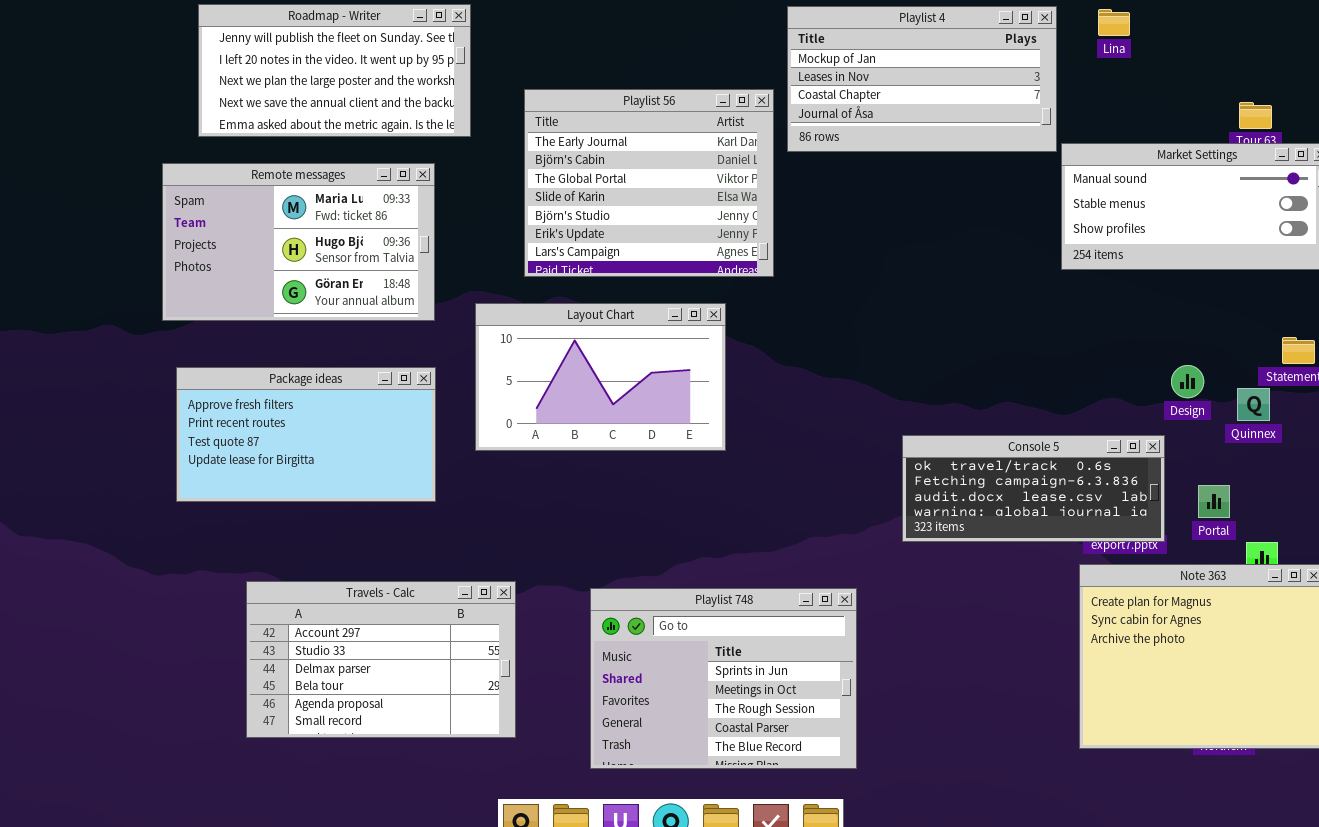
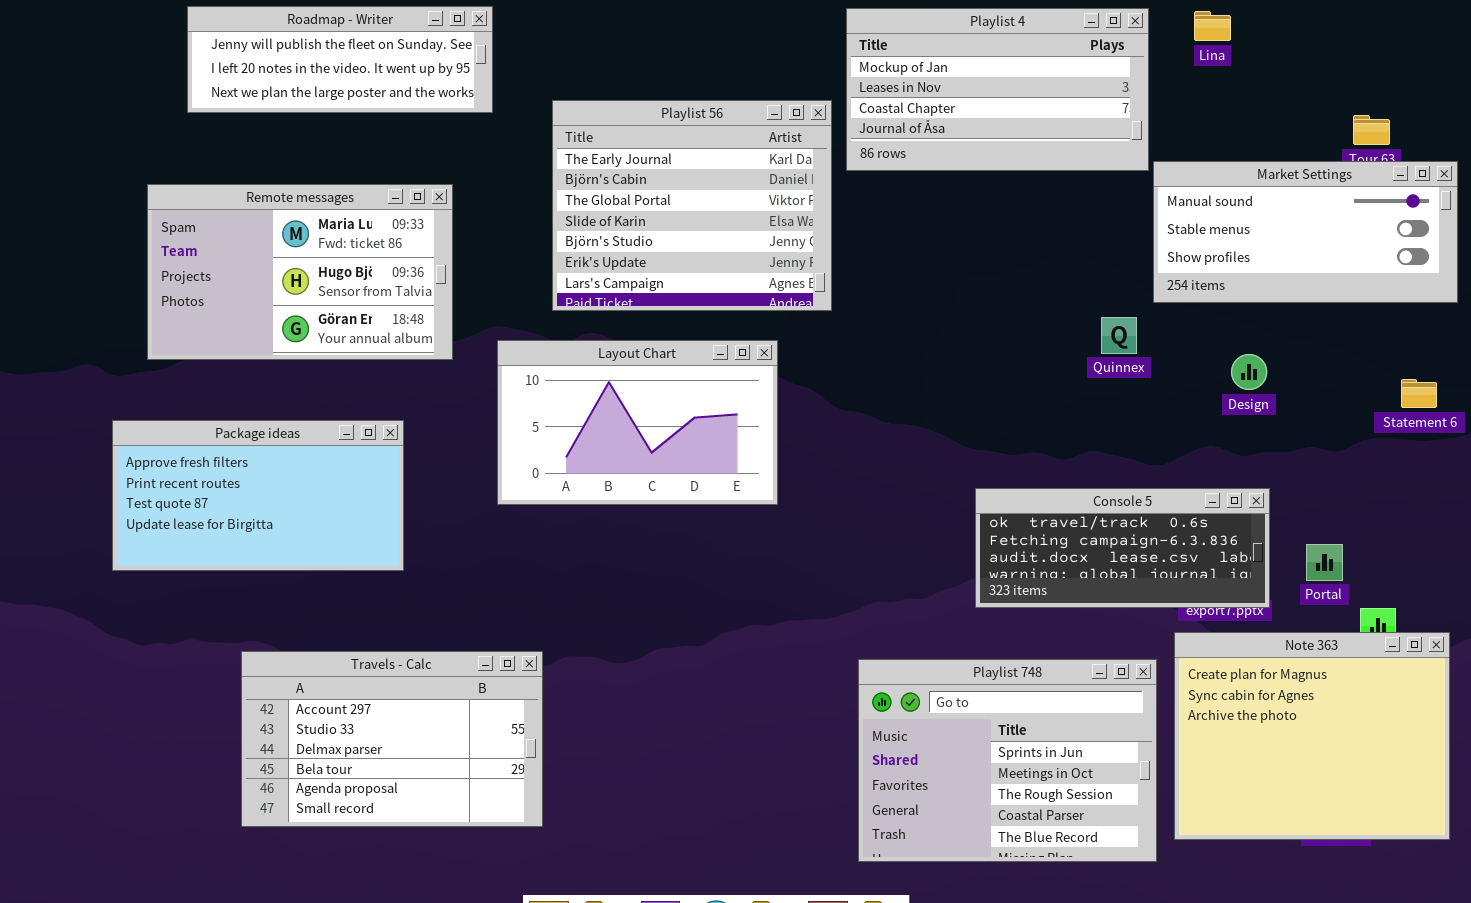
Roadmap - Writer: [198,4,471,137] -> [187,6,493,113], resized
Design: [1171,365,1204,398] -> [1231,354,1267,390], moved
Package ideas: [176,367,436,502] -> [112,420,404,571], moved
Quinnex: [1237,388,1270,421] -> [1101,317,1137,354], moved
Playlist 748: [590,588,857,769] -> [858,659,1157,862], moved

